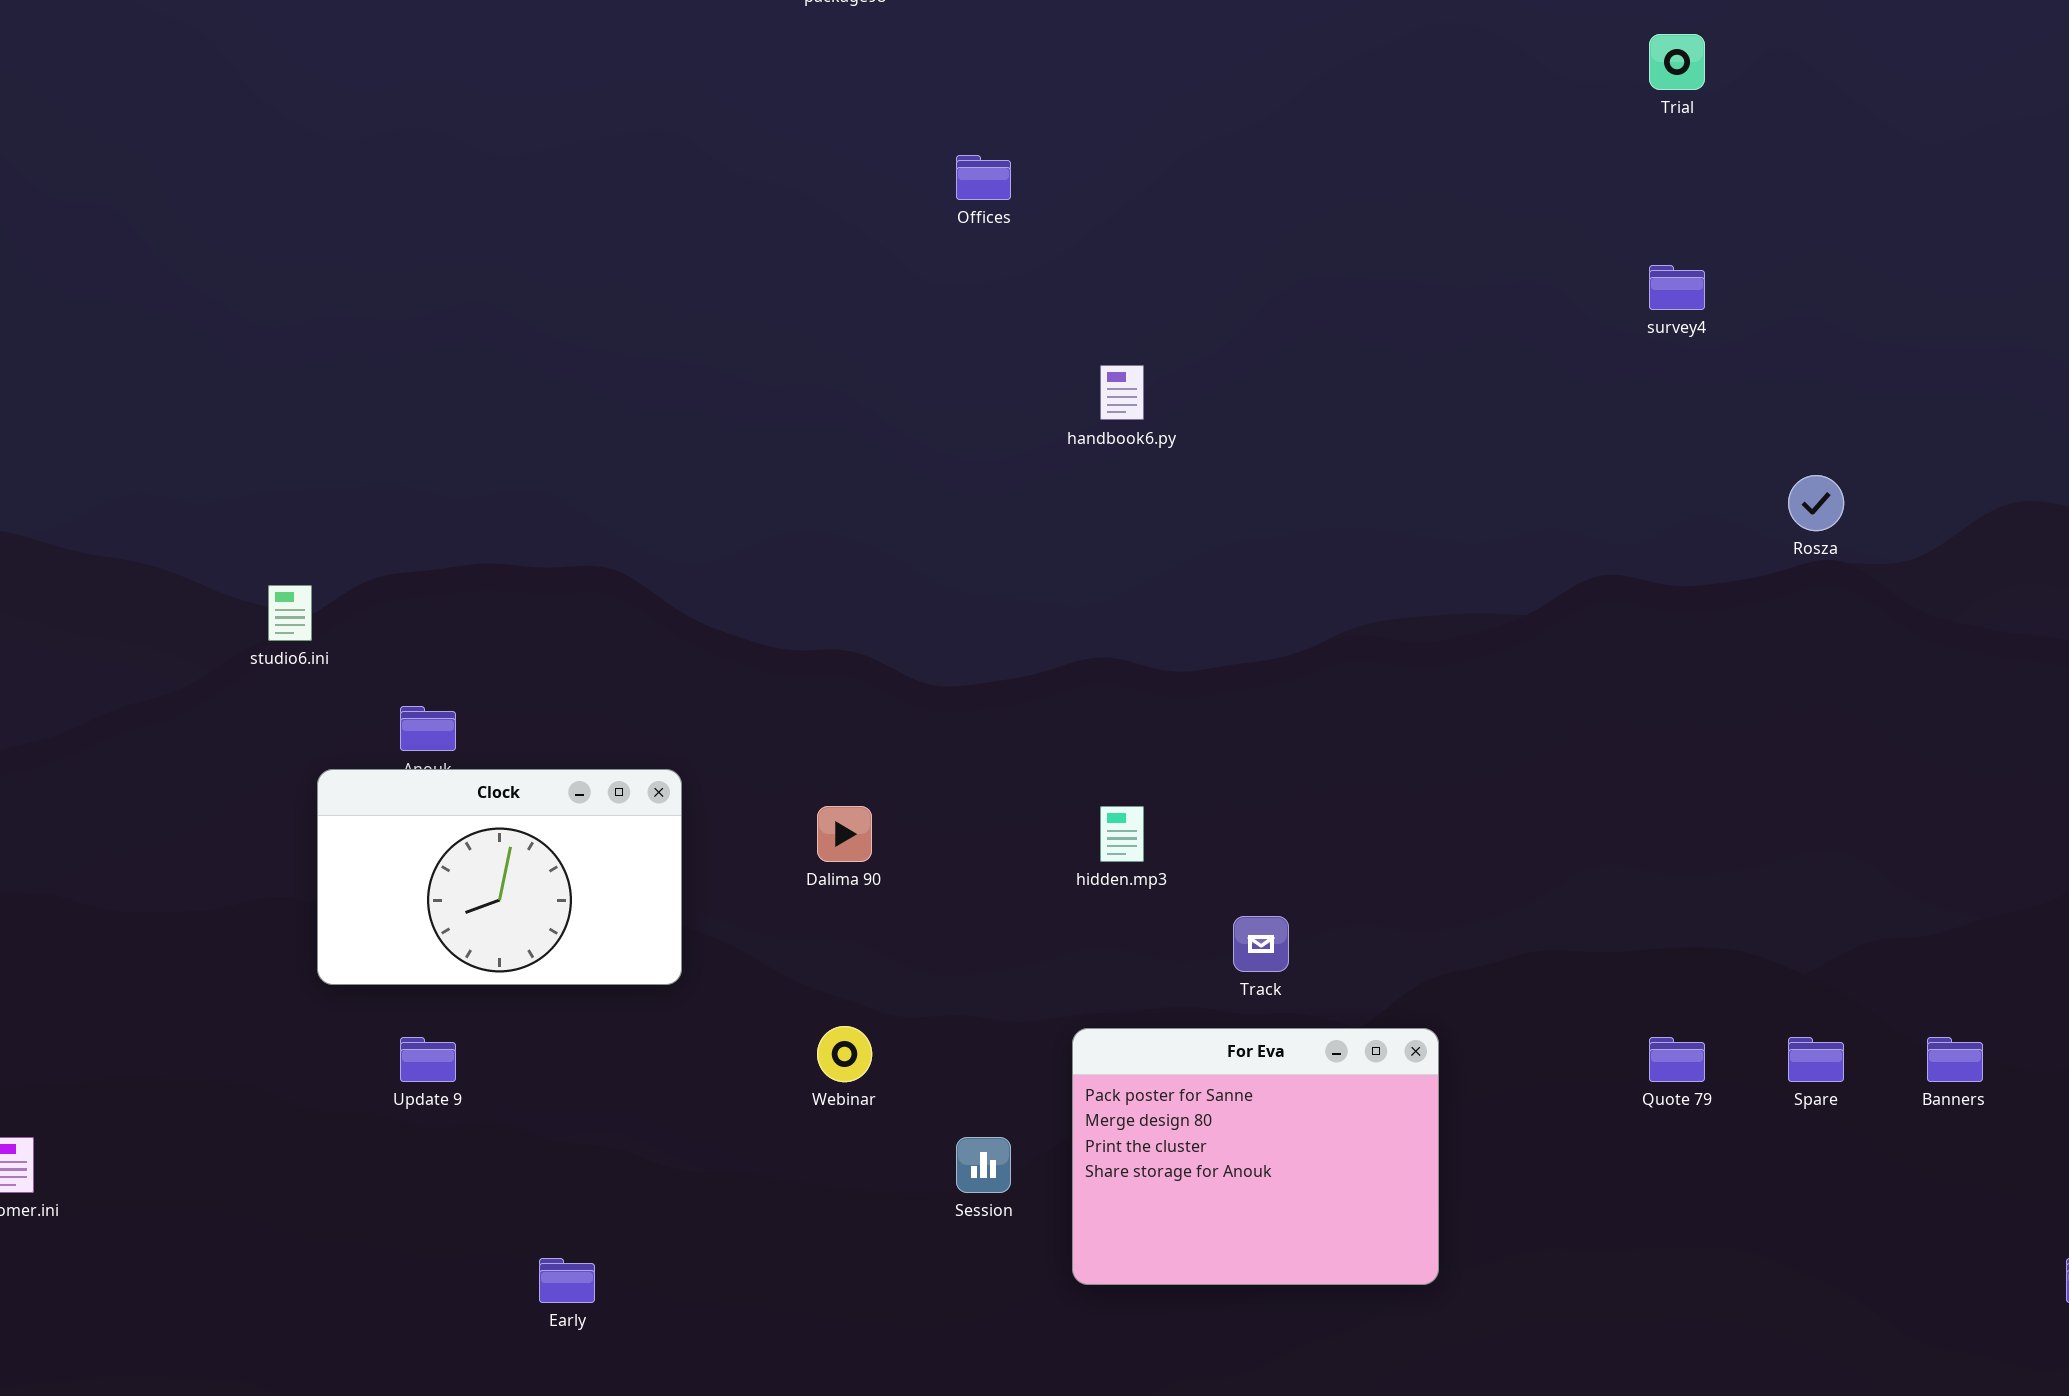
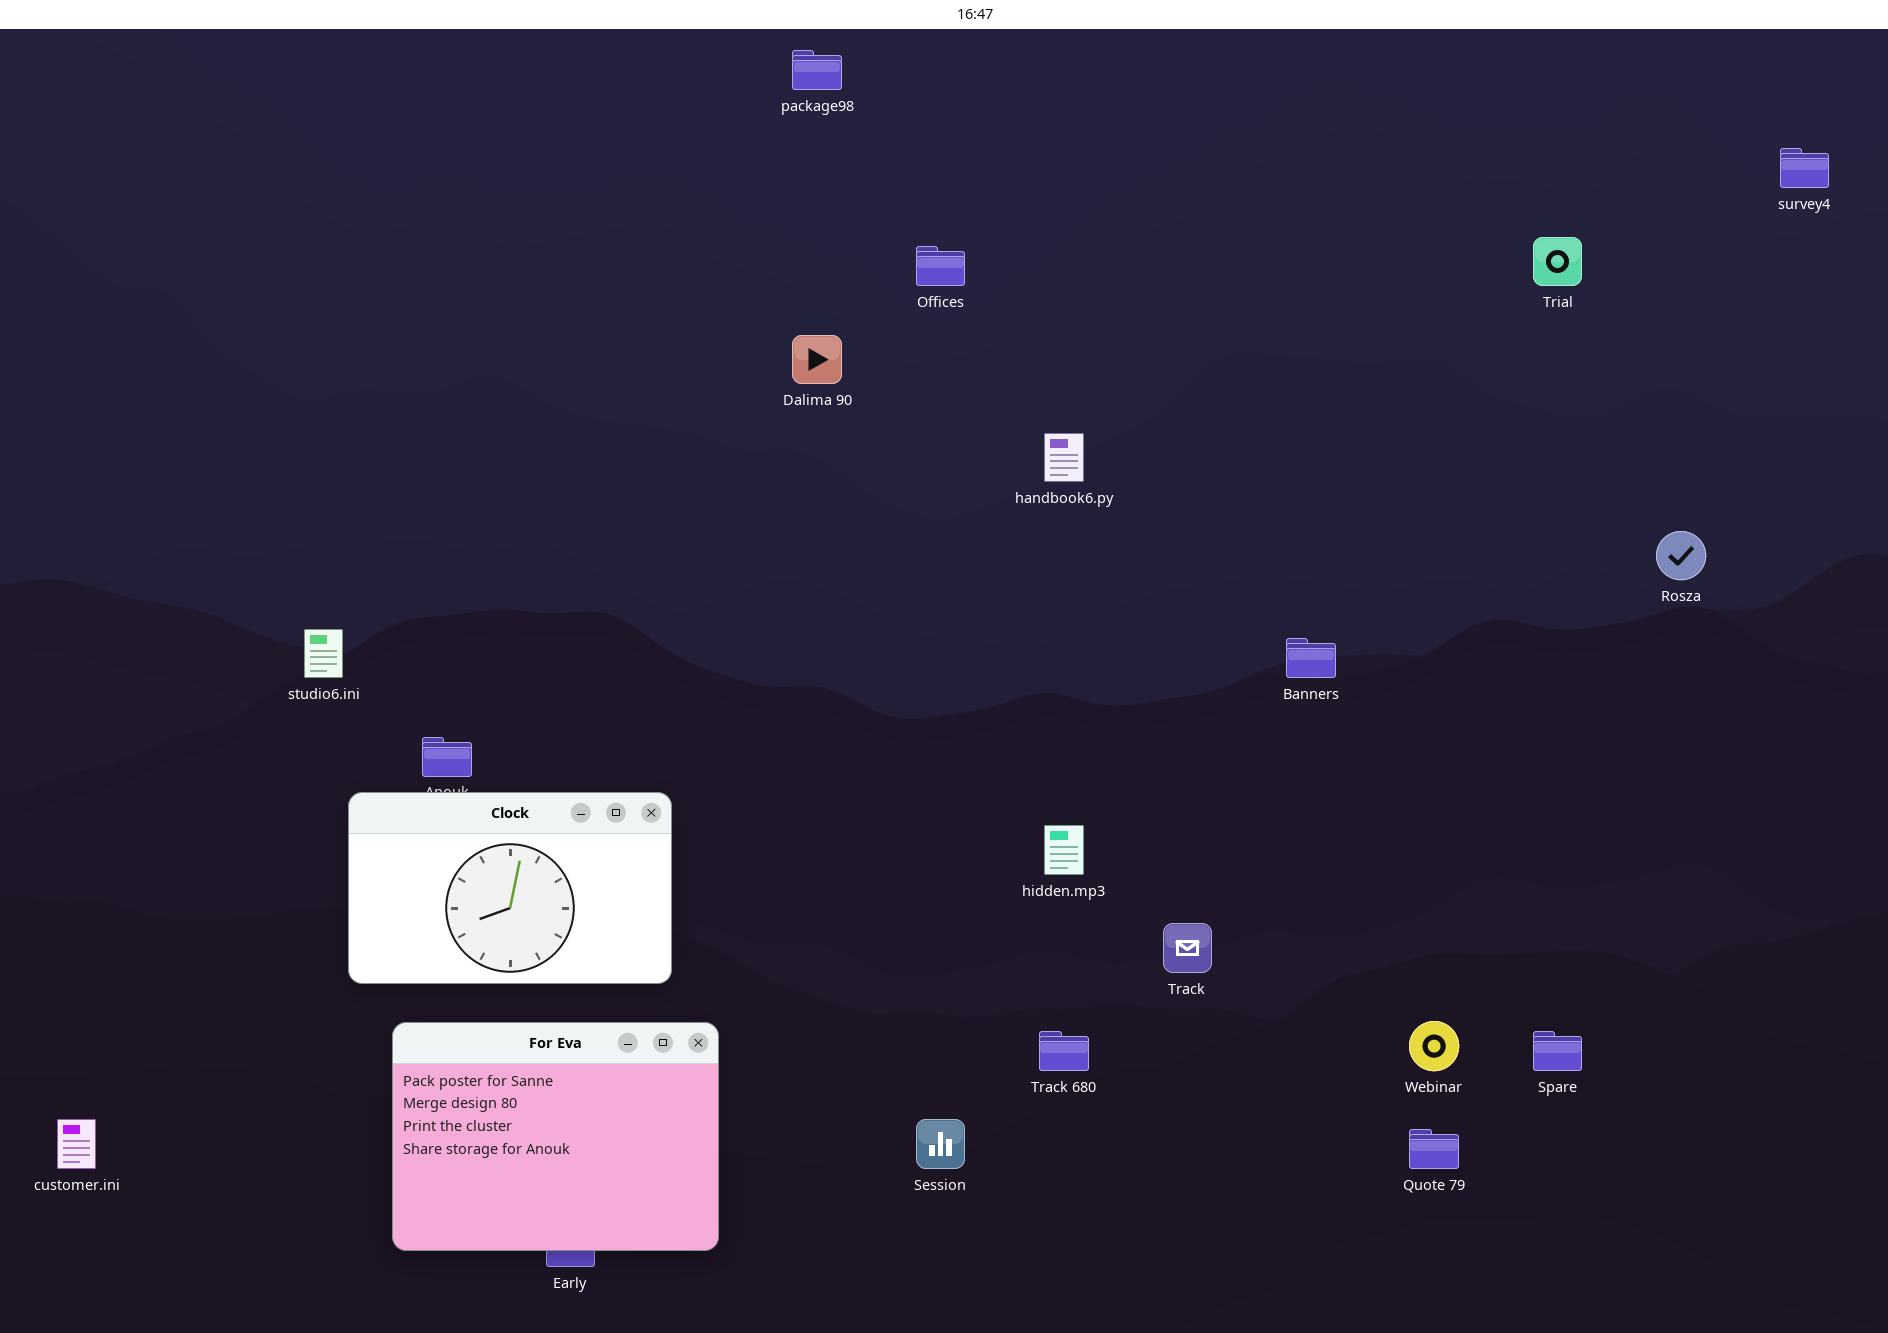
Trial: [1649,34,1705,90] -> [1533,237,1582,286], moved
survey4: [1649,265,1705,310] -> [1780,148,1829,188], moved
Dalima 90: [817,806,872,862] -> [792,335,842,384], moved
Webinar: [817,1026,872,1082] -> [1409,1021,1459,1071], moved
For Eva: [1072,1028,1439,1285] -> [392,1022,719,1251], moved
Quote 79: [1649,1037,1705,1082] -> [1409,1129,1459,1169], moved
Spare: [1788,1037,1844,1082] -> [1533,1031,1582,1071], moved
Banners: [1927,1037,1983,1082] -> [1286,638,1336,678], moved

